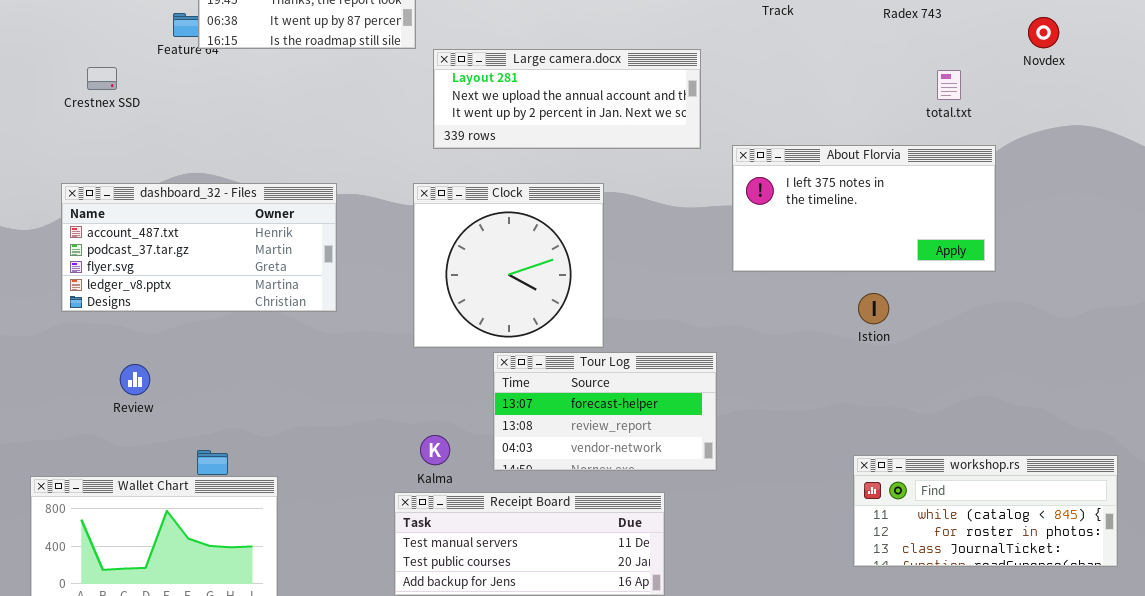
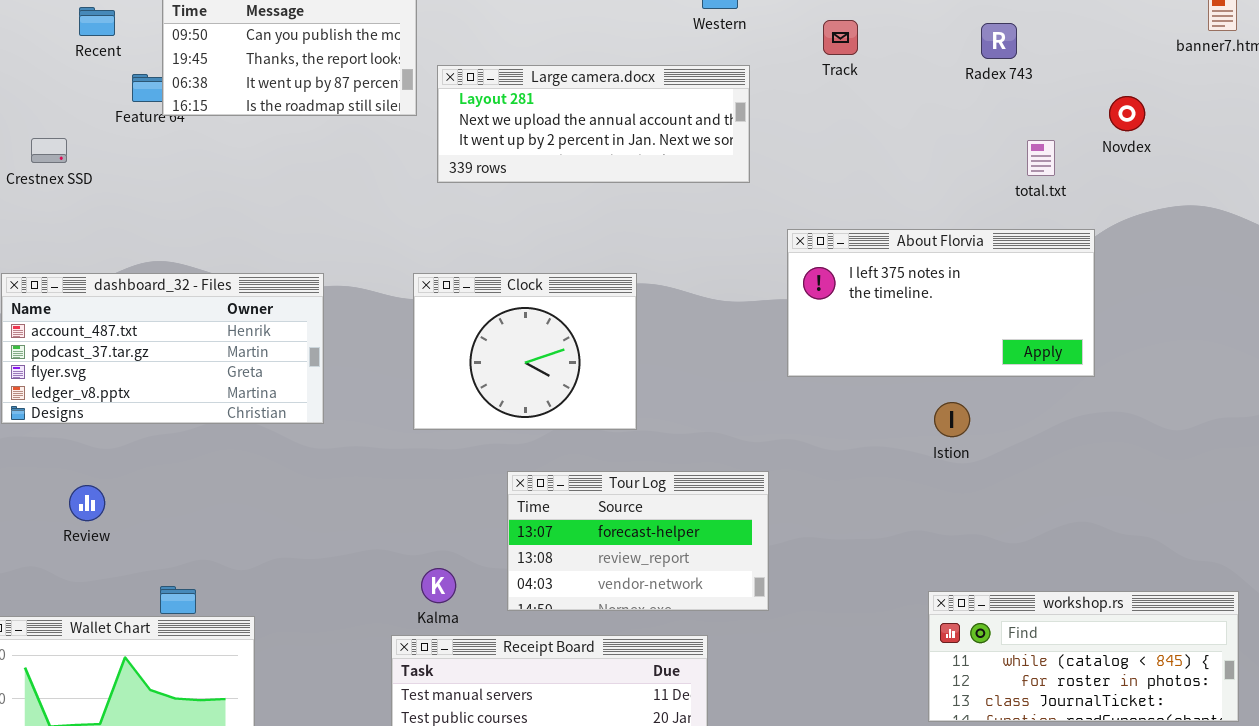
Novdex: [1028,17,1059,48] -> [1109,96,1145,131], moved
Large camera.docx: [433,49,701,149] -> [437,65,750,183], moved
Clock: [413,183,604,348] -> [413,273,637,430], resized

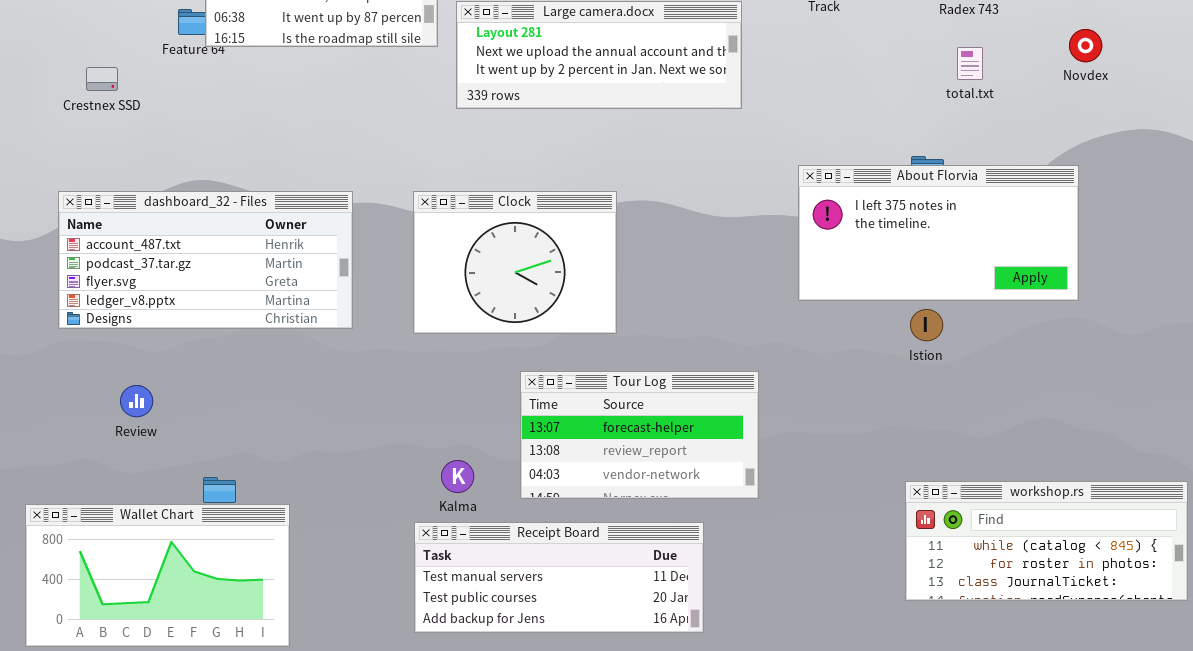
total.txt: [1027,140,1055,176] -> [957,47,983,80], moved
About Florvia: [787,229,1095,377] -> [798,165,1079,301], moved
Clock: [413,273,637,430] -> [413,191,617,334], moved

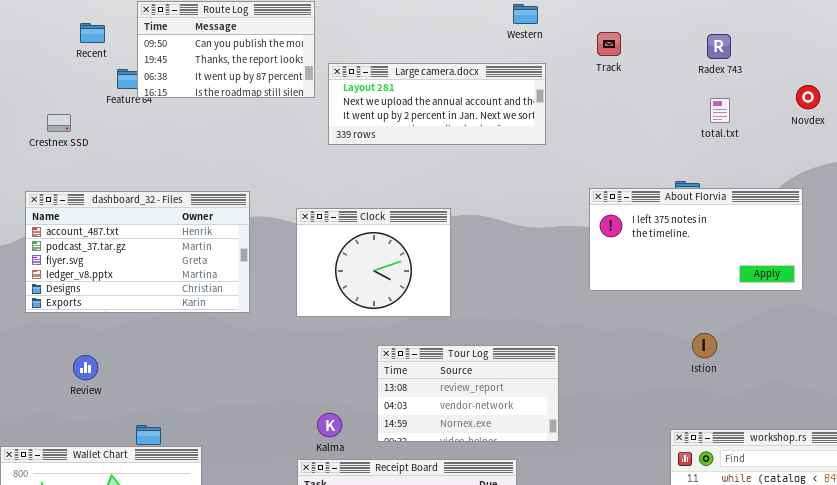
dashboard_32 - Files: [58,191,353,329] -> [25,191,250,313], resized
Istion: [910,309,943,341] -> [692,333,717,358], moved
Tour Log: [520,371,759,499] -> [377,345,559,442], scrolled down 1 row

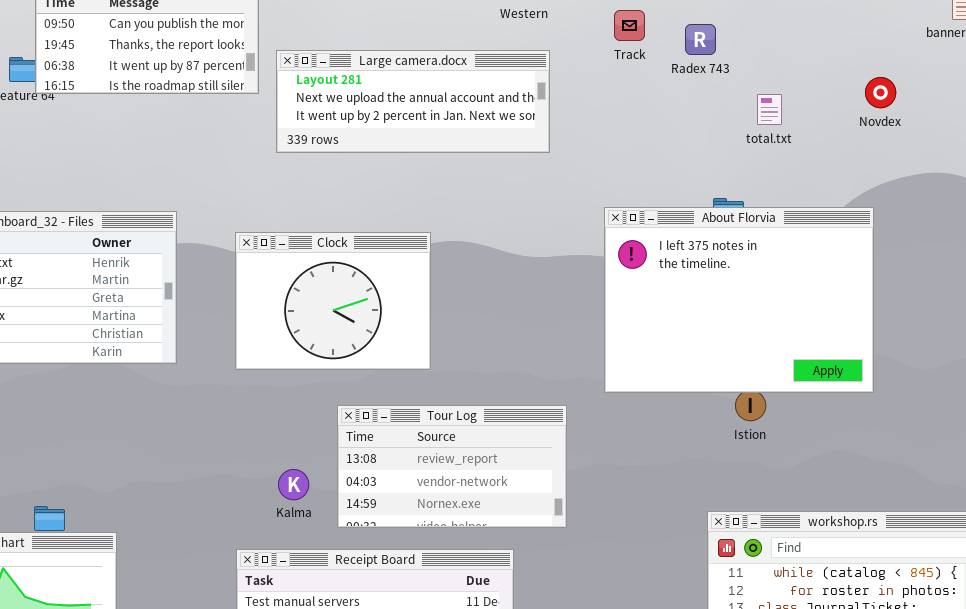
Radex 743: [707,34,731,59] -> [685,24,716,55], moved
About Florvia: [589,188,803,291] -> [604,207,874,393], resized
Kalma: [317,413,342,437] -> [278,469,309,500], moved

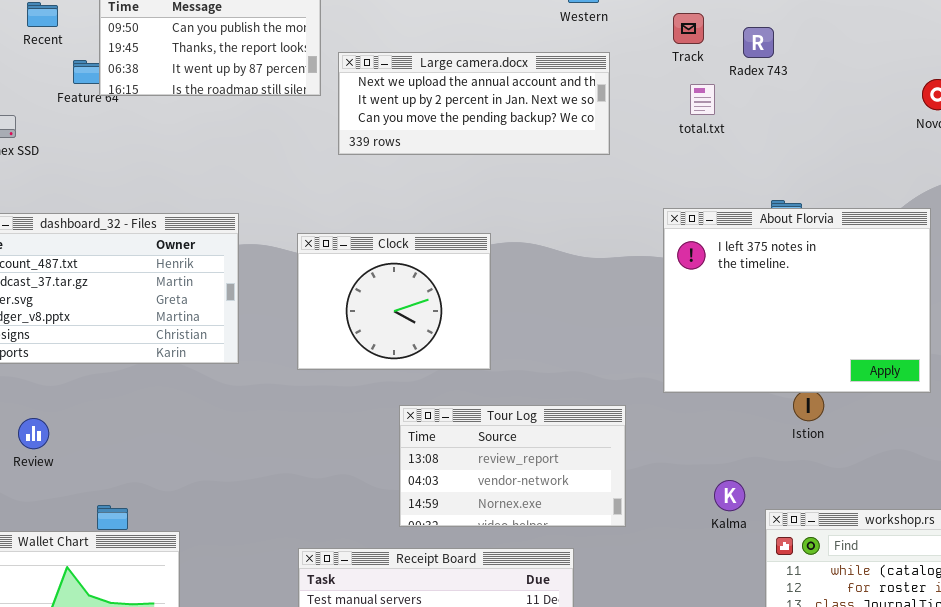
Large camera.docx: [276,50,550,153] -> [338,52,610,155], scrolled down 1 row
total.txt: [757,94,782,125] -> [690,84,715,115], moved
Kalma: [278,469,309,500] -> [714,480,745,511], moved

